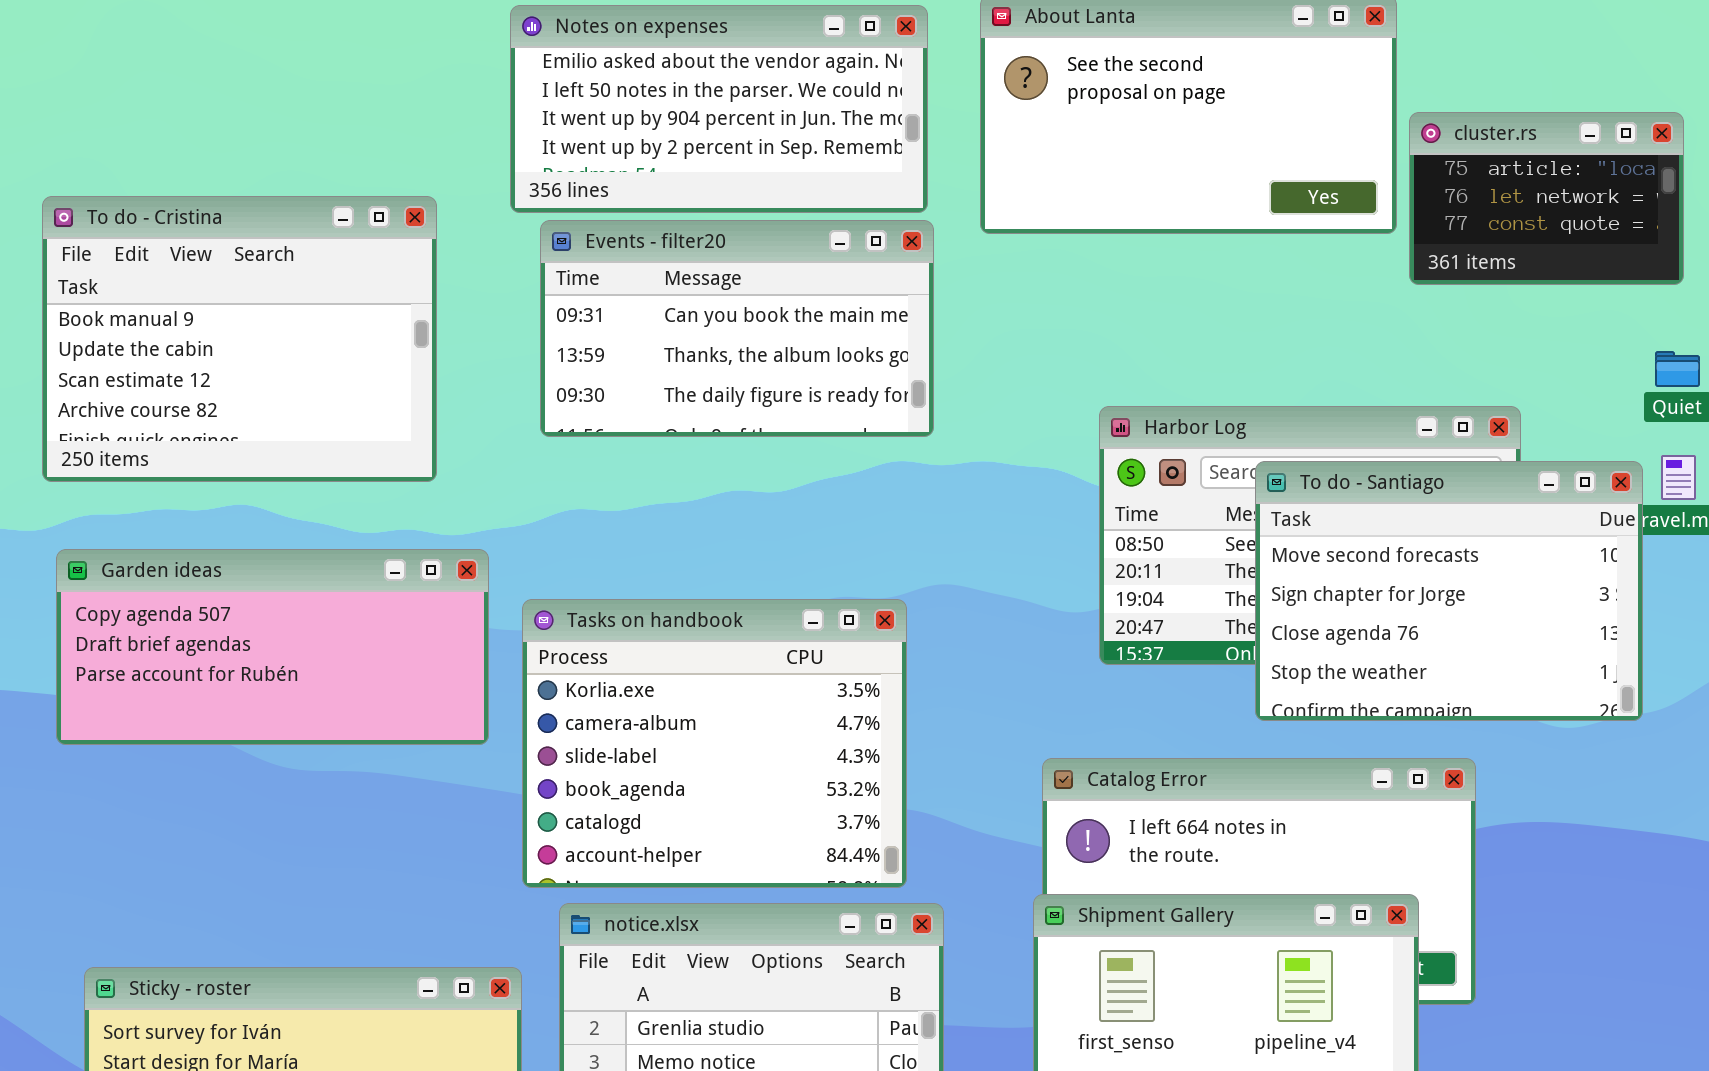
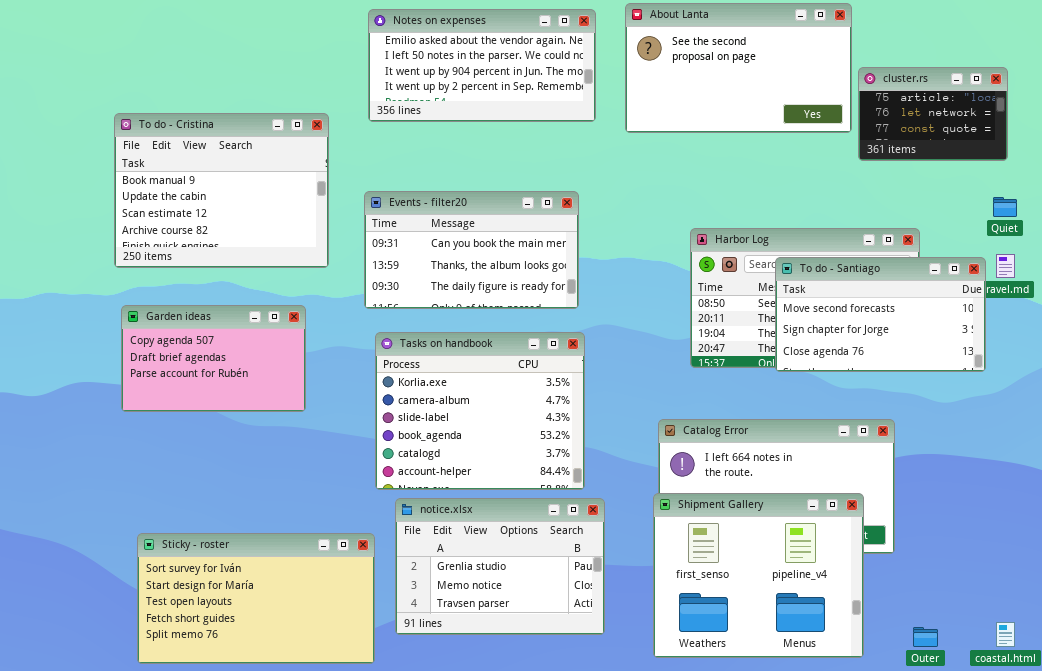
Events - filter20: [540,220,934,437] -> [364,191,579,309], moved
To do - Santiago: [1255,461,1643,721] -> [775,257,986,372], resized
Garden ideas: [56,549,489,745] -> [121,305,306,412], resized

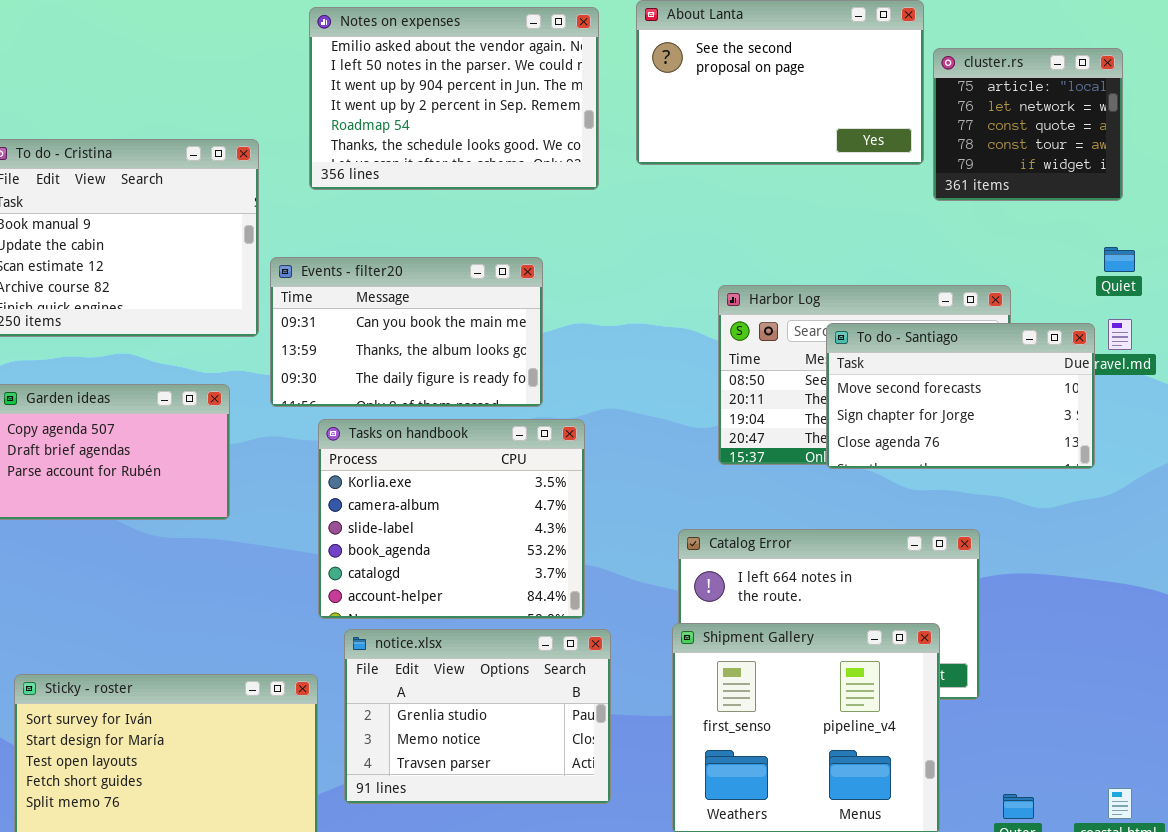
Notes on expenses: [368,9,596,122] -> [309,7,599,190], resized
cluster.rs: [858,67,1008,161] -> [933,48,1123,201], resized
Events - filter20: [364,191,579,309] -> [270,257,543,407], moved

